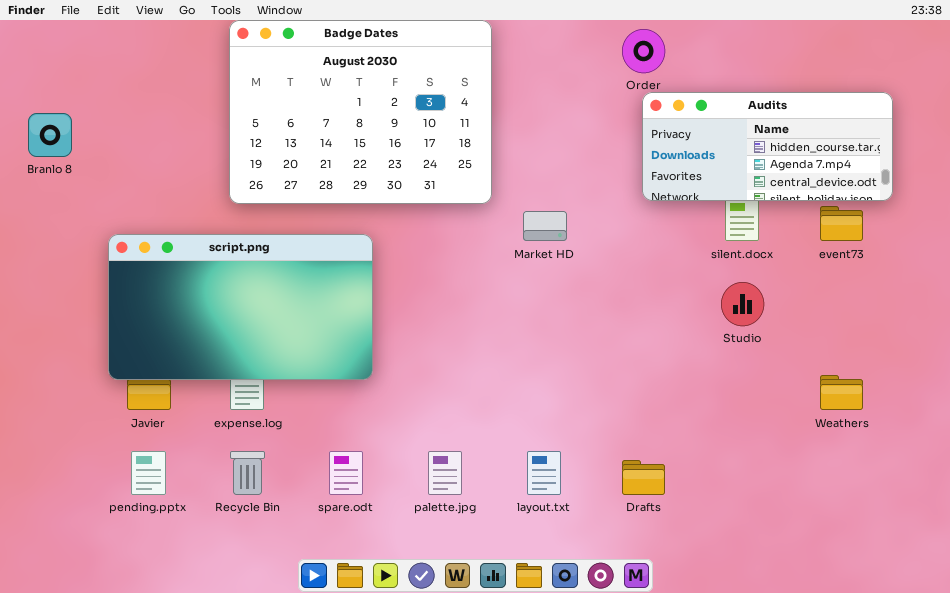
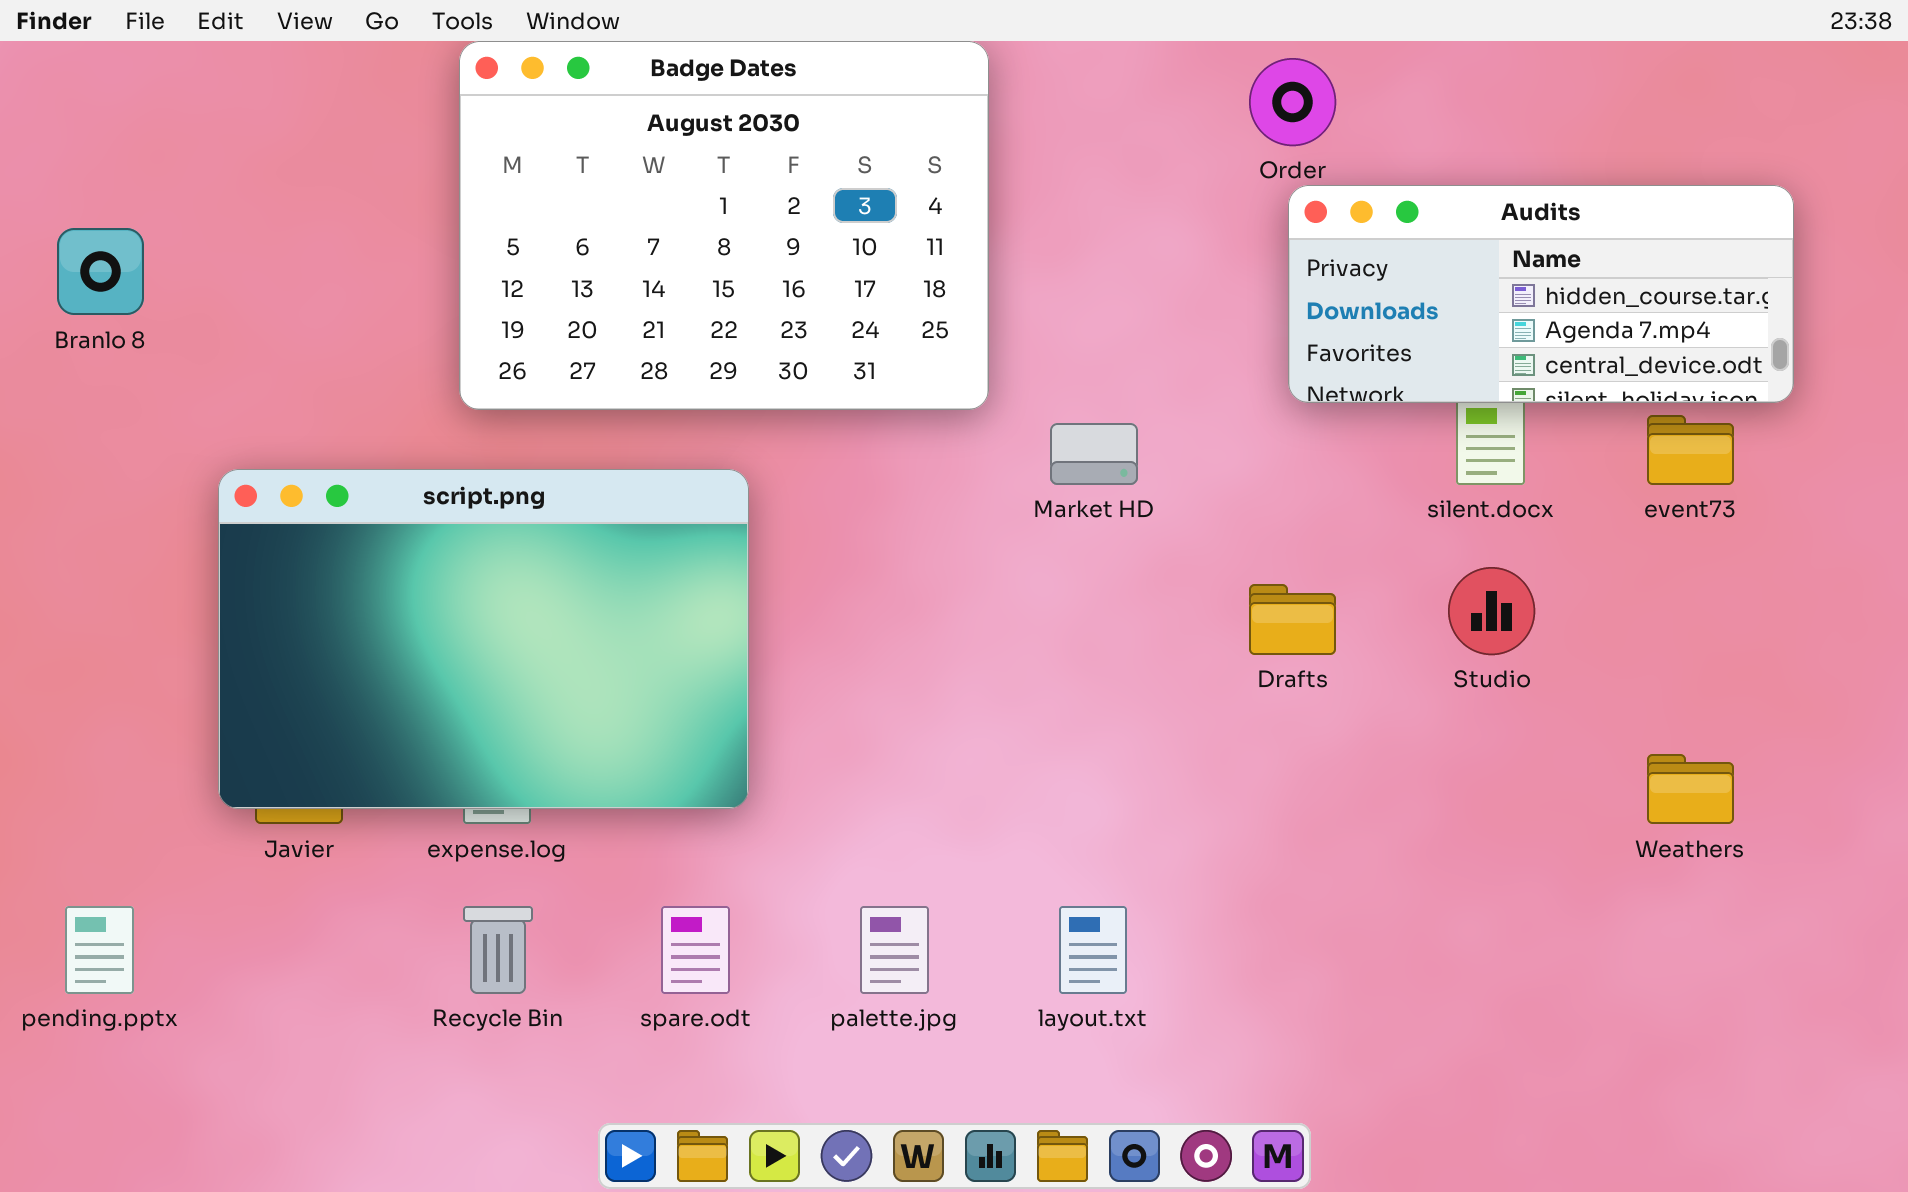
script.png: [108,234,373,380] -> [218,469,749,809], resized
pending.pptx: [131,451,166,495] -> [65,906,134,994], moved
Drafts: [622,460,665,495] -> [1249,584,1336,655], moved

